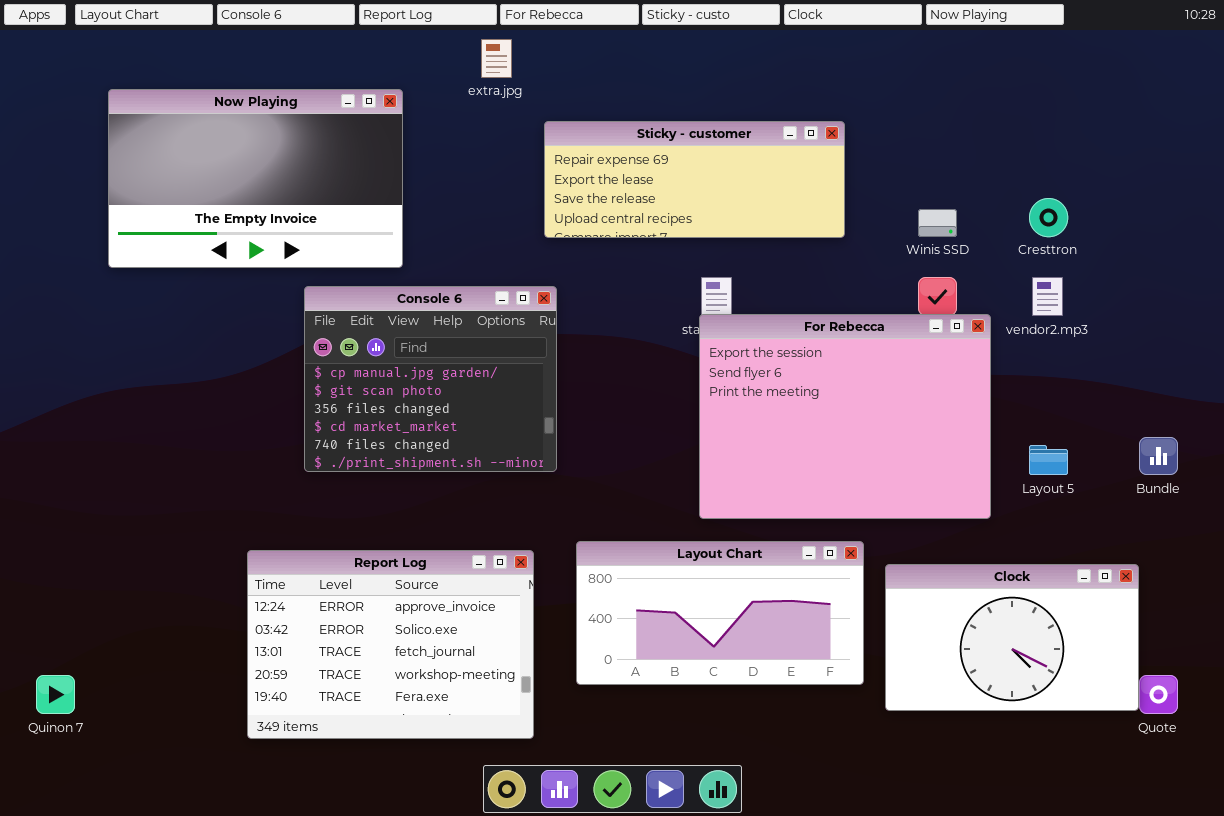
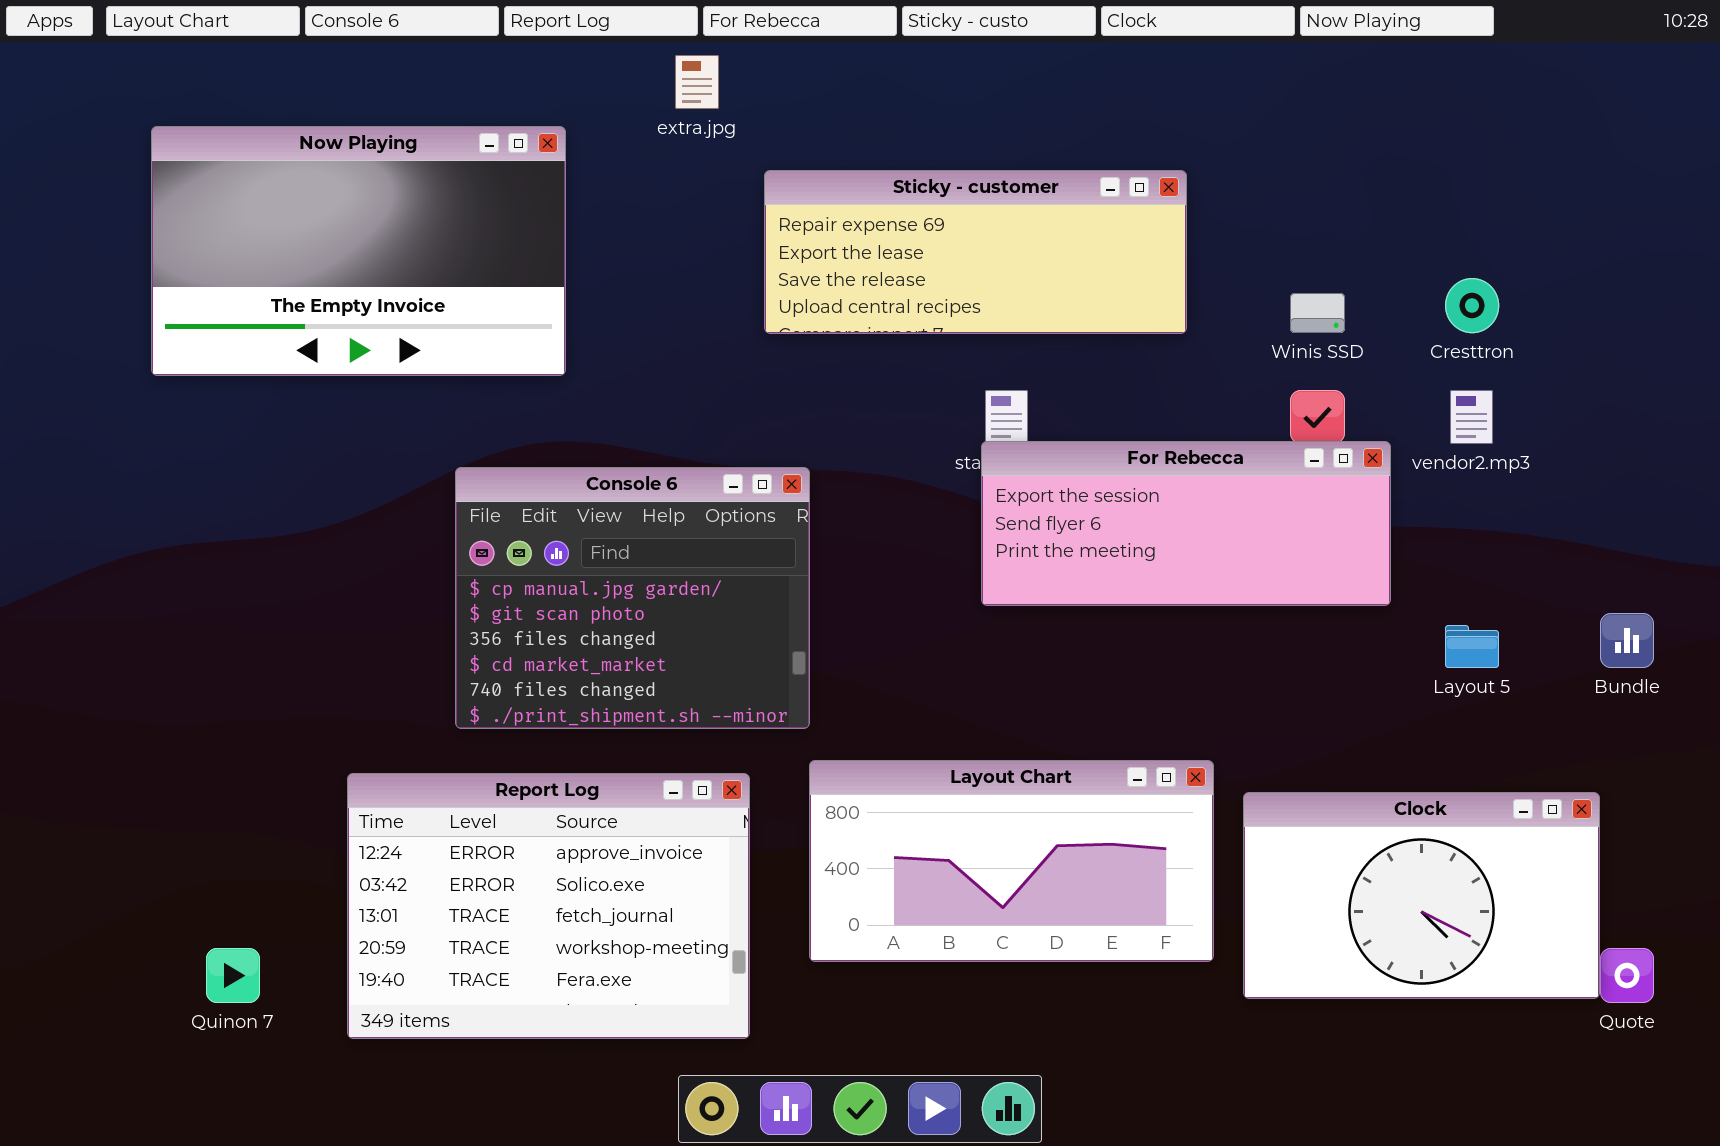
Console 6: [304,286,557,472] -> [455,467,810,729], moved
For Rebecca: [699,314,991,519] -> [981,441,1391,606], resized
Quinon 7: [36,675,75,714] -> [206,948,260,1003], moved

